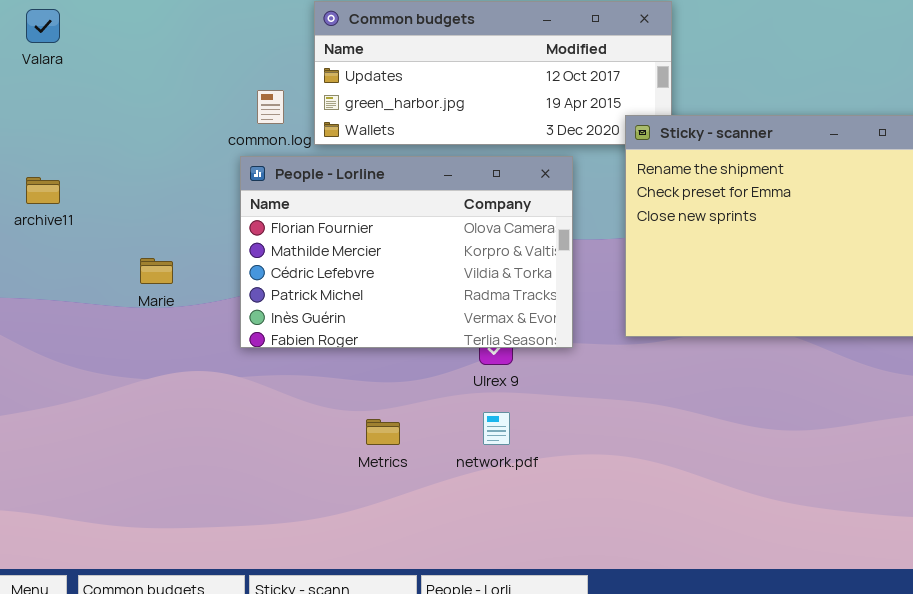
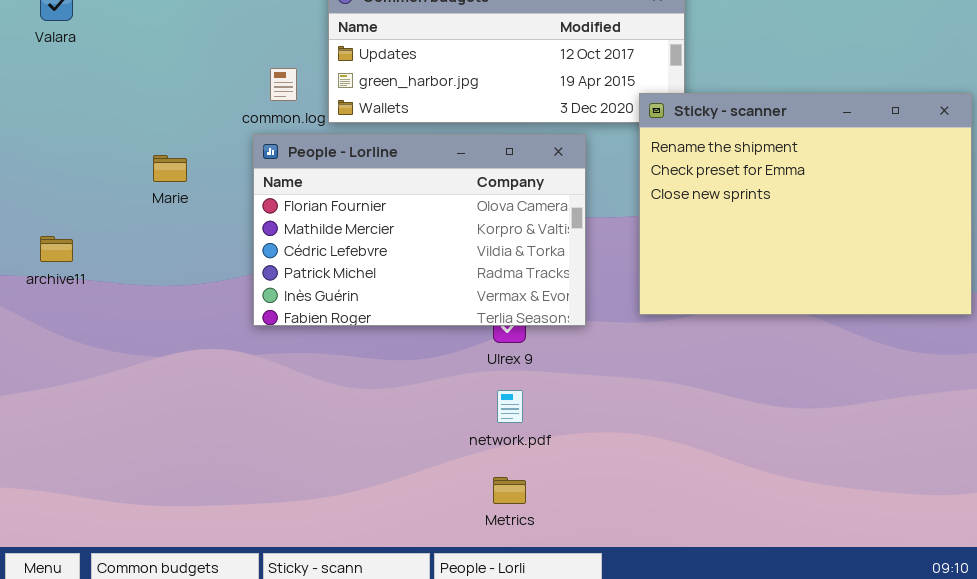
archive11: [26,177,60,204] -> [40,236,73,262], moved
Marie: [140,258,173,284] -> [153,155,187,182], moved
Metrics: [366,419,400,445] -> [493,477,526,504], moved

